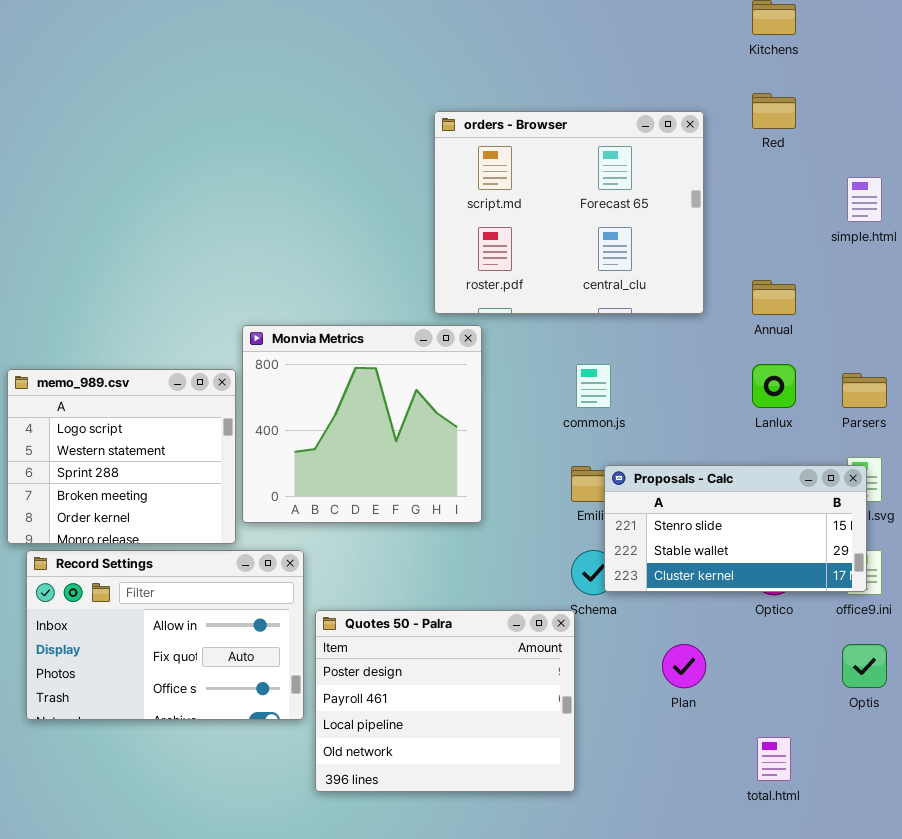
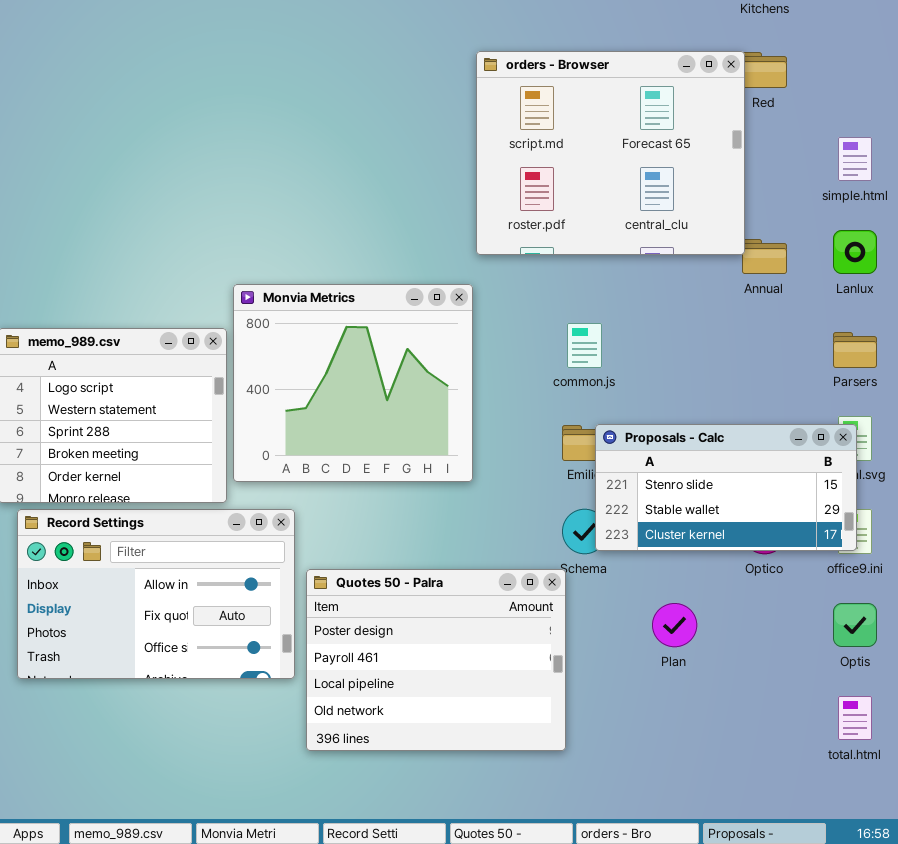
orders - Browser: [434,111,704,314] -> [476,51,745,255], moved
Lanlux: [752,364,796,408] -> [833,230,877,274], moved
total.html: [757,737,791,781] -> [838,696,872,740], moved

